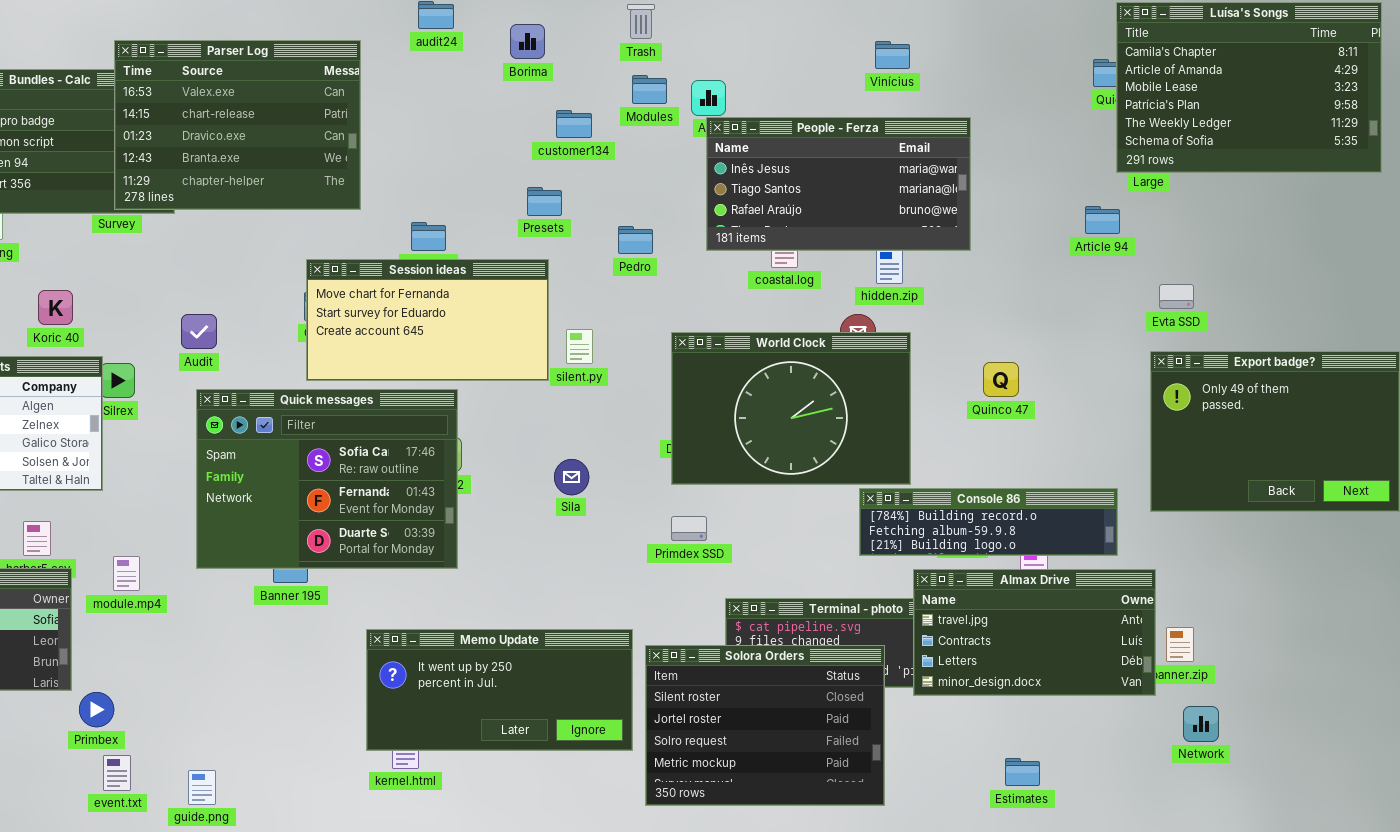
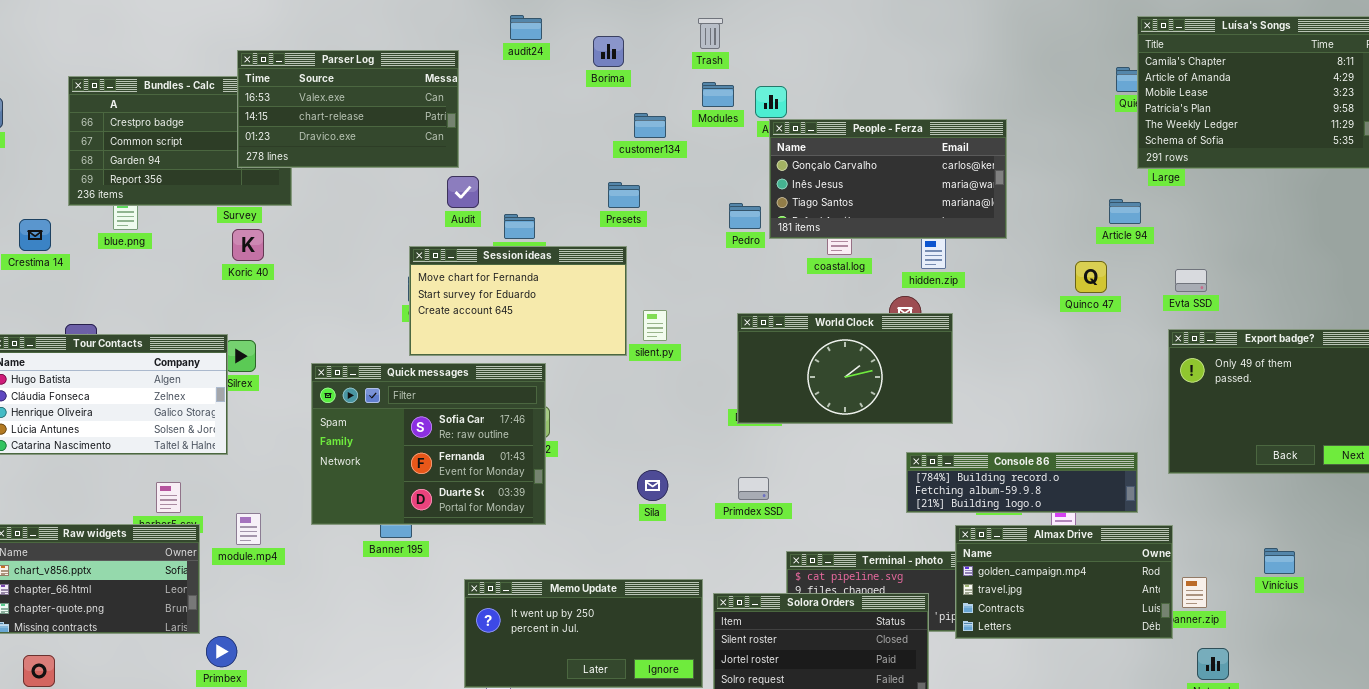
Parser Log: [114,40,361,210] -> [237,50,459,168], resized
Vinícius: [875,41,910,69] -> [1264,548,1295,574], moved
People - Ferza: [706,117,971,251] -> [769,119,1007,239], scrolled up 1 row
Pedro: [618,226,653,254] -> [729,203,761,229], moved
Koric 40: [38,290,73,325] -> [232,229,264,261], moved
Audit: [181,314,217,349] -> [447,176,479,208], moved
World Clock: [671,332,911,485] -> [737,313,953,424], resized
Quinco 47: [983,362,1019,397] -> [1075,261,1107,293], moved
Sila: [554,459,589,495] -> [637,470,668,501], moved
Almax Drive: [913,569,1156,696] -> [955,525,1173,639], scrolled up 1 row

